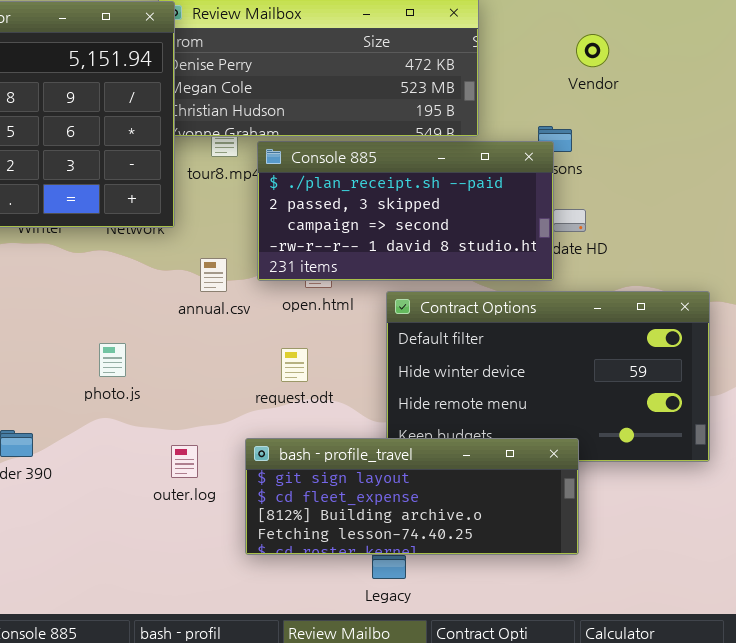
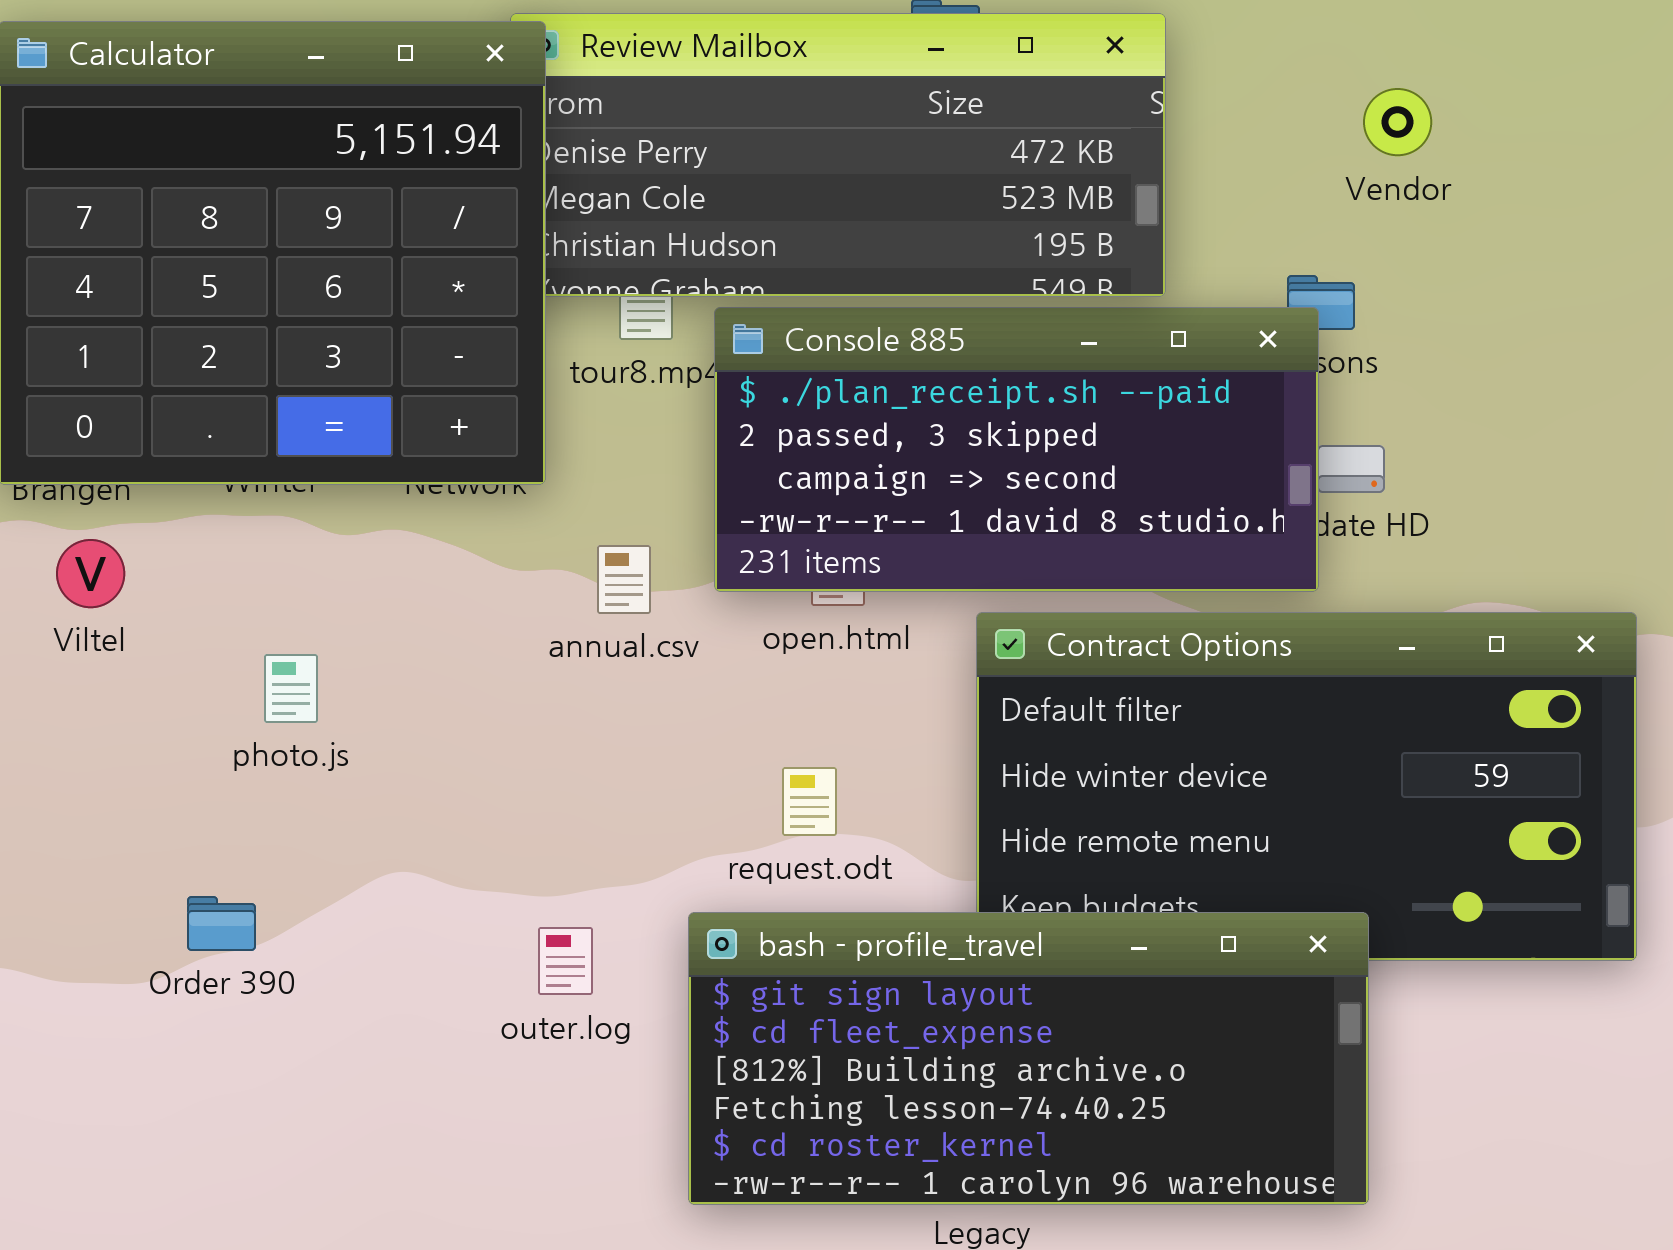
photo.js: [99,343,126,377] -> [264,654,318,723], moved
request.odt: [281,348,308,382] -> [782,767,837,836], moved
bash - profile_travel: [245,438,579,555] -> [688,912,1369,1205], resized

